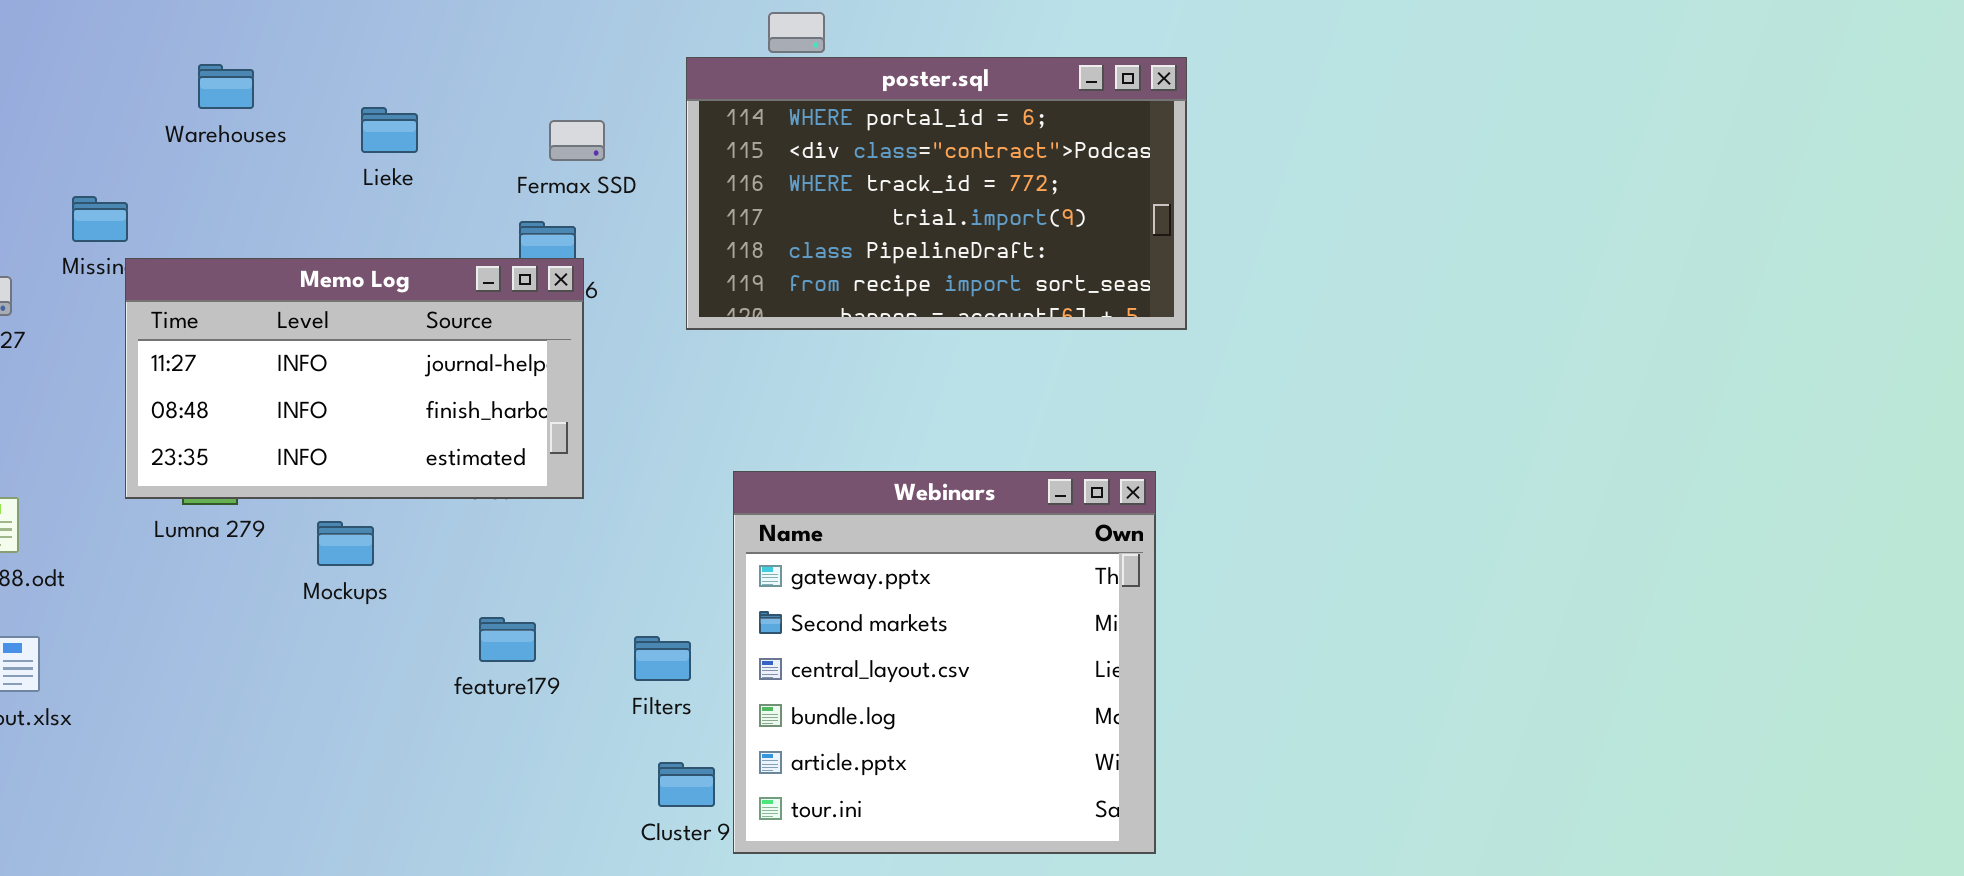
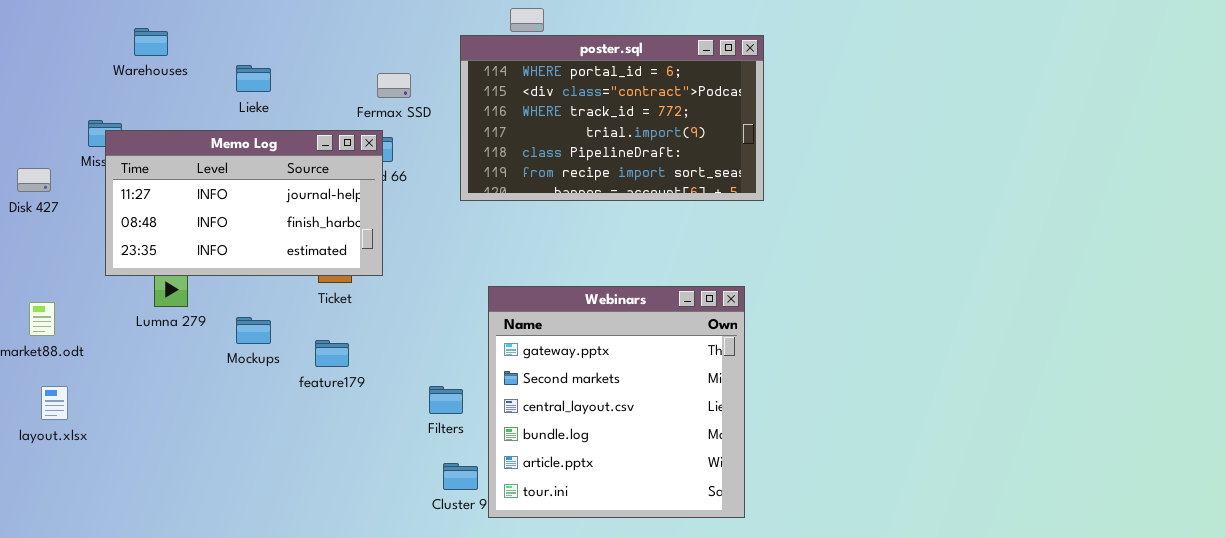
Warehouses: [198,64,254,109] -> [134,28,168,56], moved
Lieke: [361,107,418,153] -> [236,65,271,92], moved
Memo Log: [125,258,584,499] -> [105,130,383,276], moved
feature179: [479,617,536,662] -> [315,340,349,367], moved

